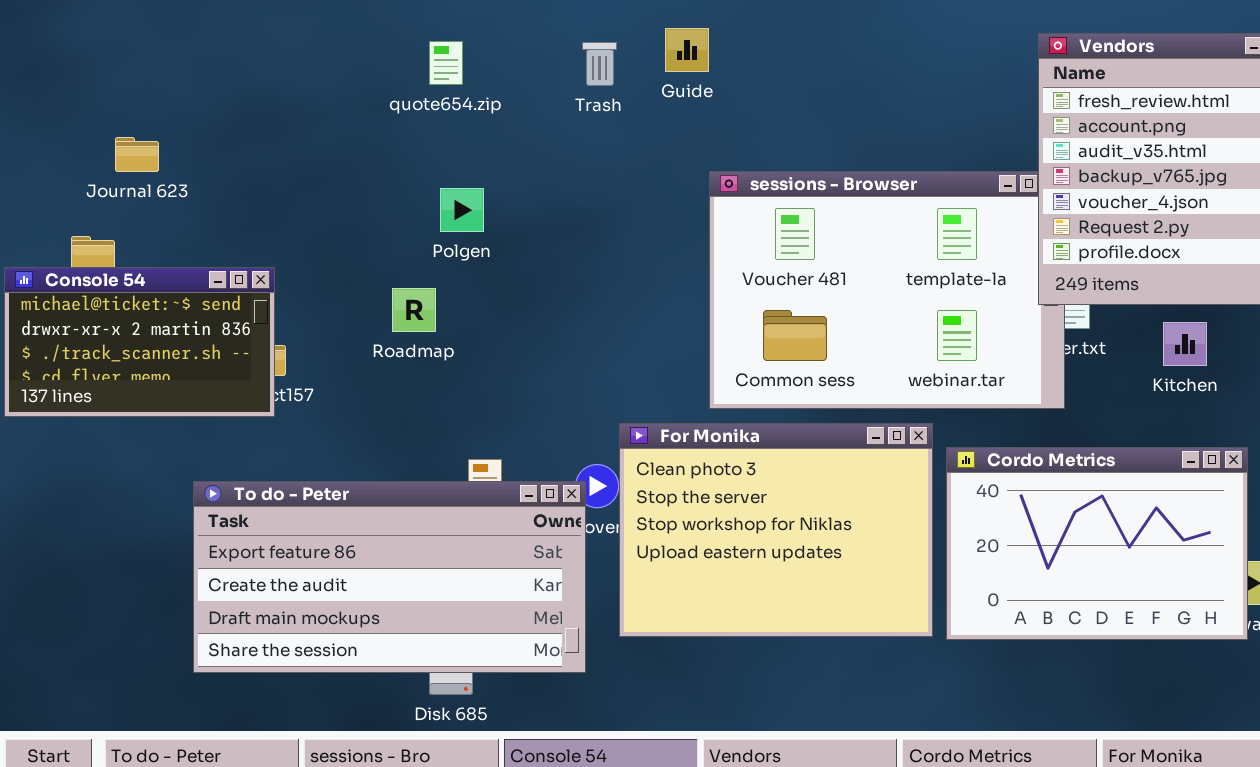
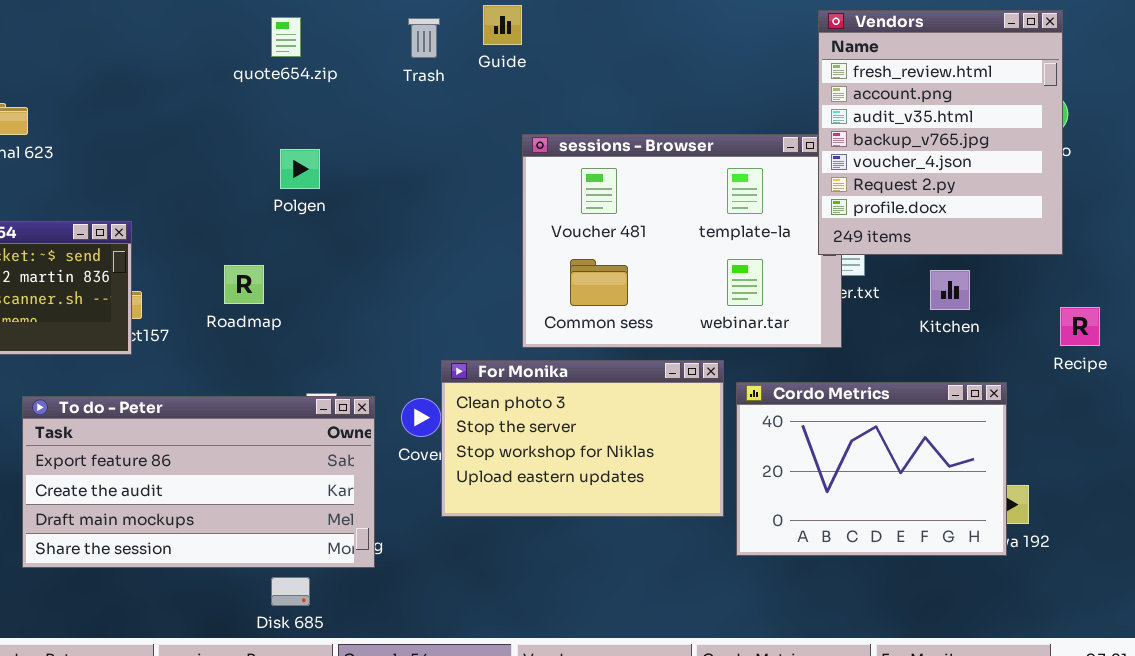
Roadmap: [392,288,436,332] -> [224,265,264,304], moved
For Monika: [619,423,933,637] -> [441,360,724,517], resized
To do - Peter: [193,481,586,673] -> [22,396,375,568], moved

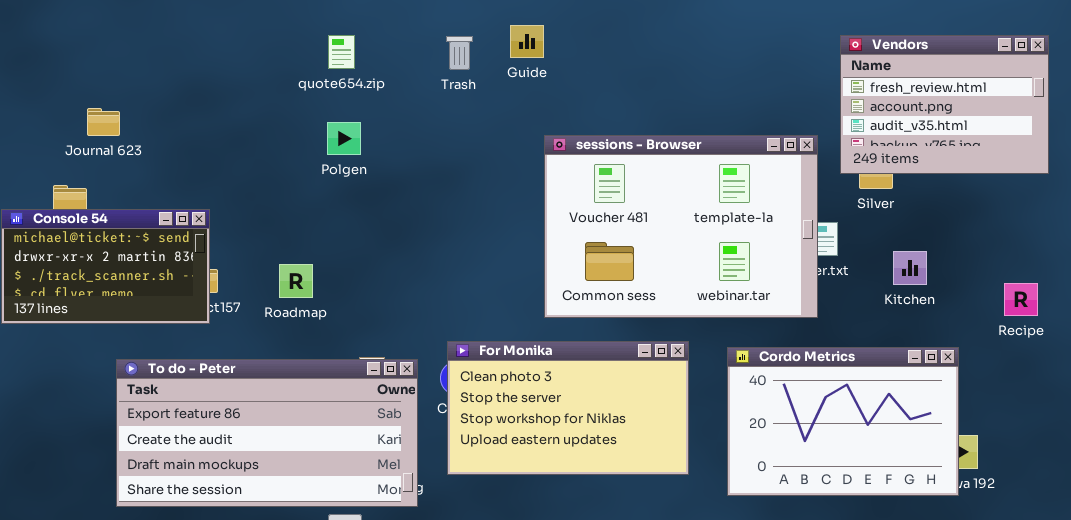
Vendors: [818,10,1063,255] -> [840,35,1049,174], moved, resized
Polgen: [280,149,320,189] -> [327,122,361,155], moved
Roadmap: [224,265,264,304] -> [279,264,313,298], moved
For Monika: [441,360,724,517] -> [447,341,689,475], moved

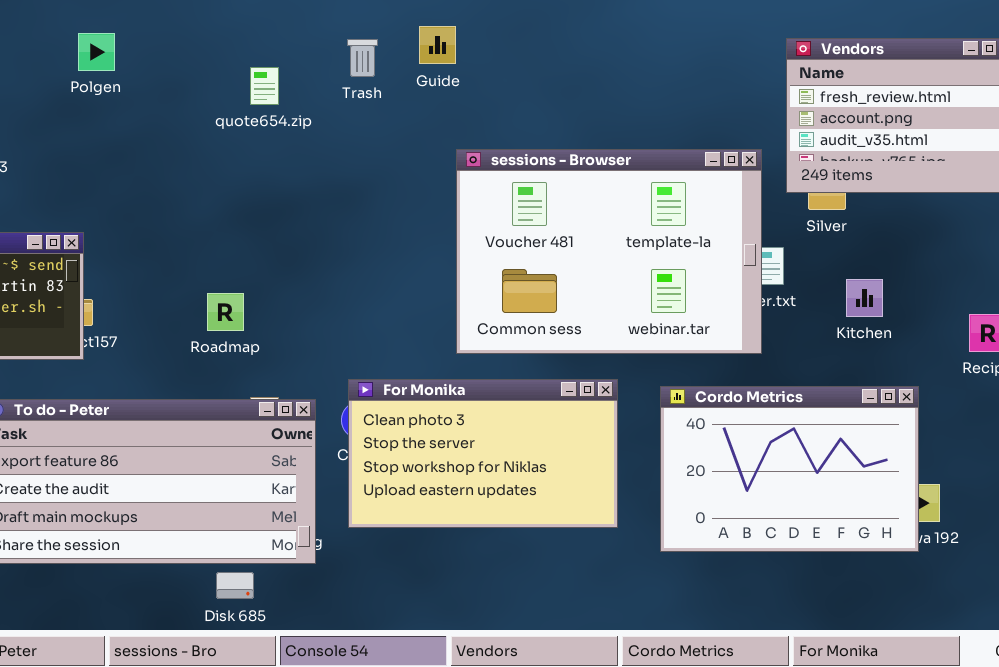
quote654.zip: [328,35,355,69] -> [250,67,279,105], moved
Polgen: [327,122,361,155] -> [78,33,115,71], moved
Roadmap: [279,264,313,298] -> [207,293,244,331], moved

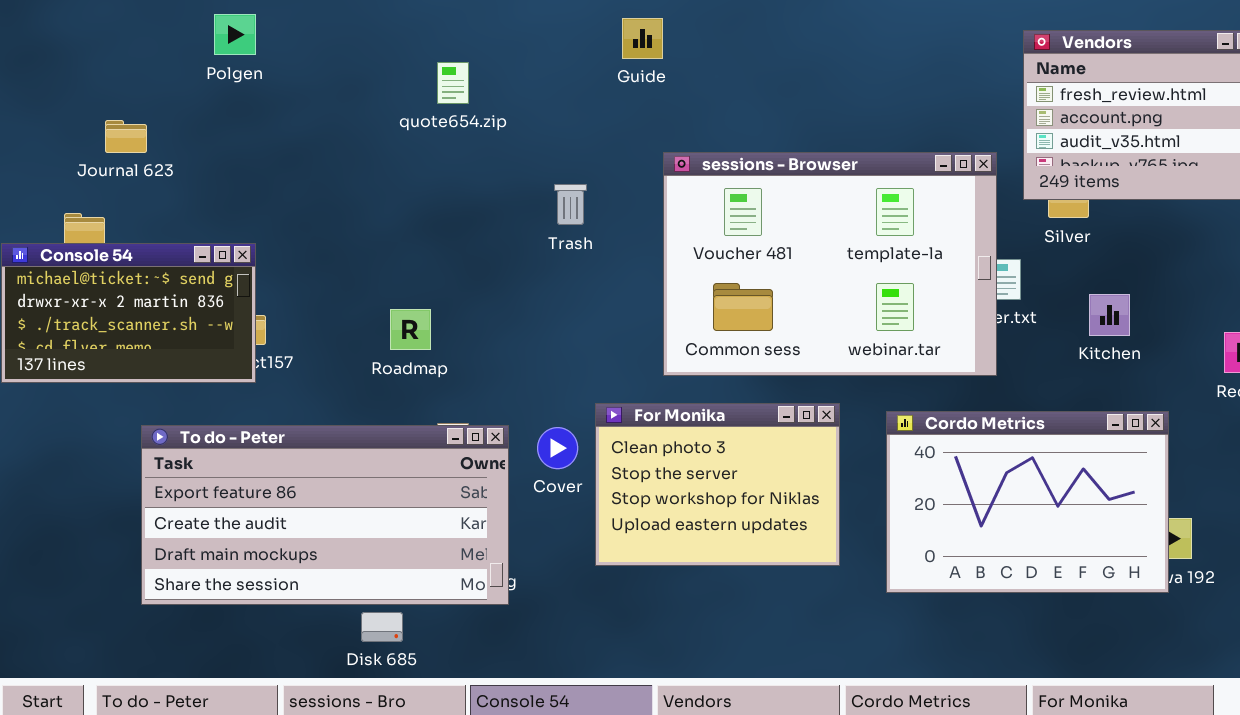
Polgen: [78,33,115,71] -> [214,14,256,55], moved
Trash: [347,39,378,77] -> [554,184,587,225], moved
For Monika: [348,379,618,528] -> [595,403,840,566], resized
Disk 685: [216,572,254,599] -> [361,612,403,642], moved

